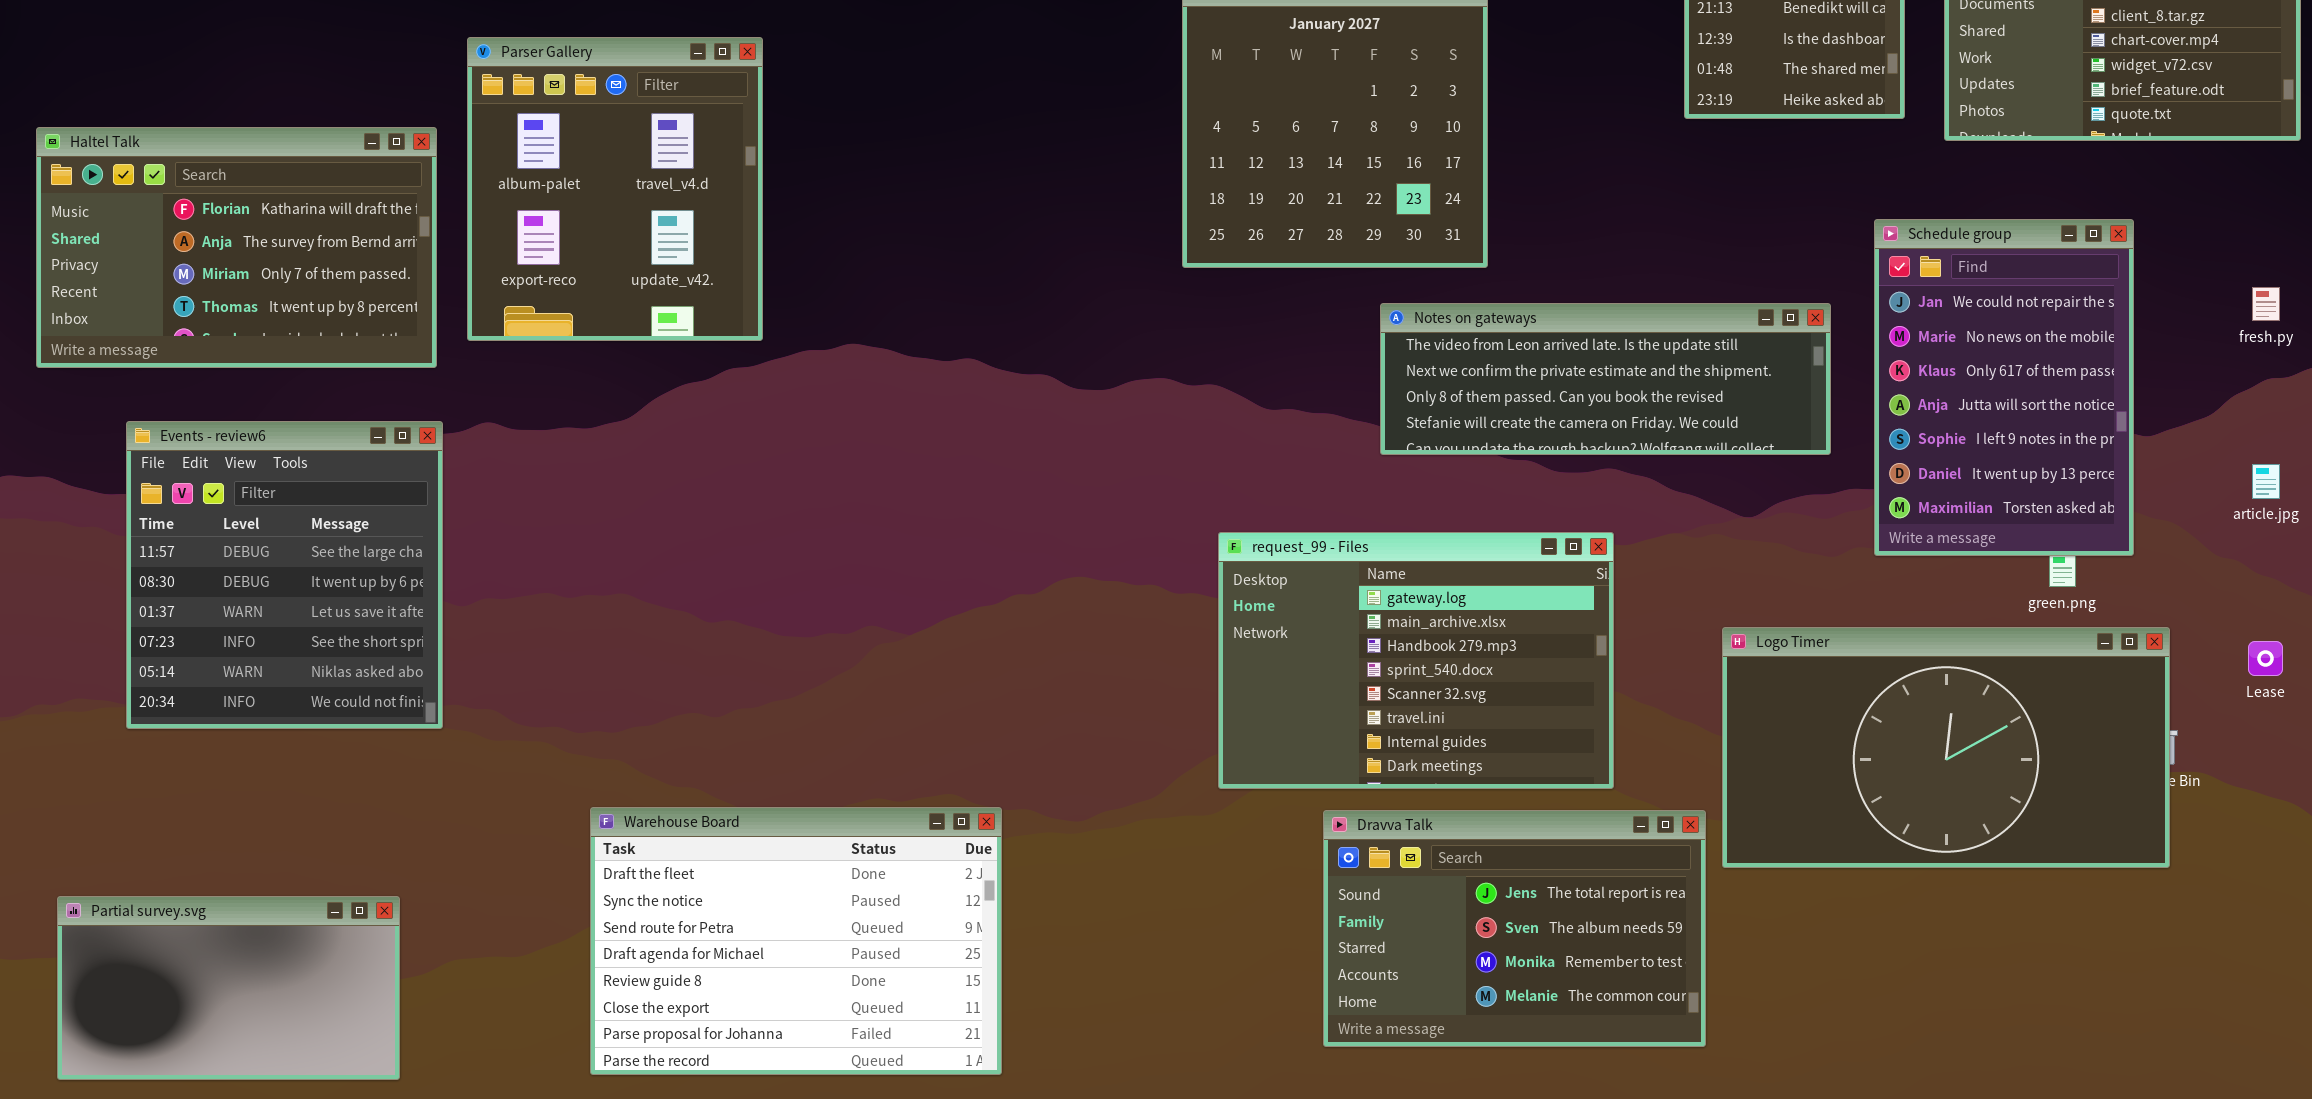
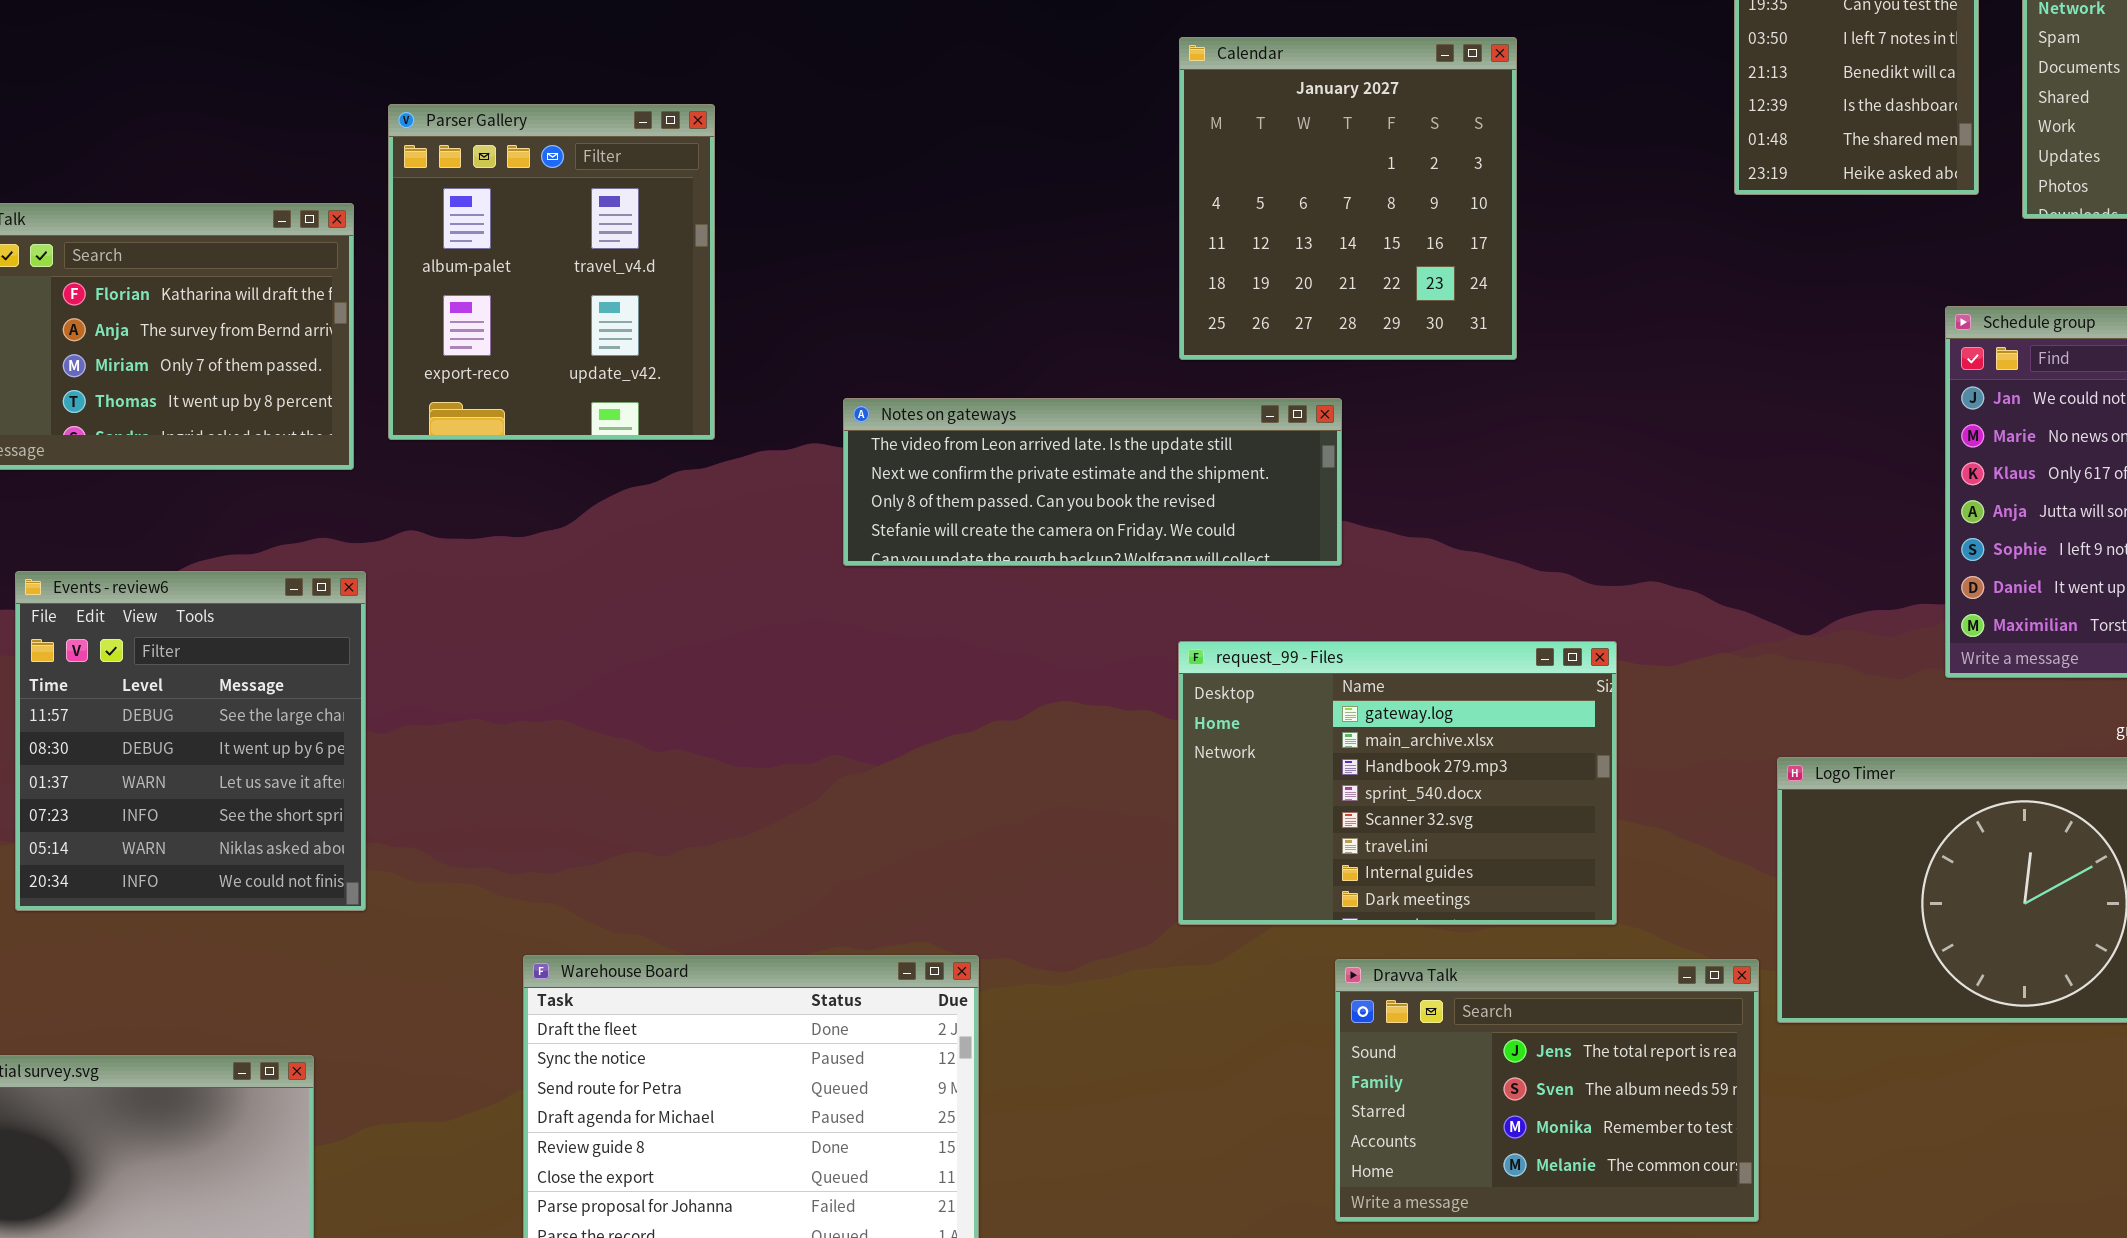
Notes on gateways: [1380,303,1831,455] -> [843,398,1342,566], moved
Events - review6: [126,421,443,729] -> [15,571,366,911], moved
request_99 - Files: [1218,532,1614,789] -> [1178,641,1617,925], moved

